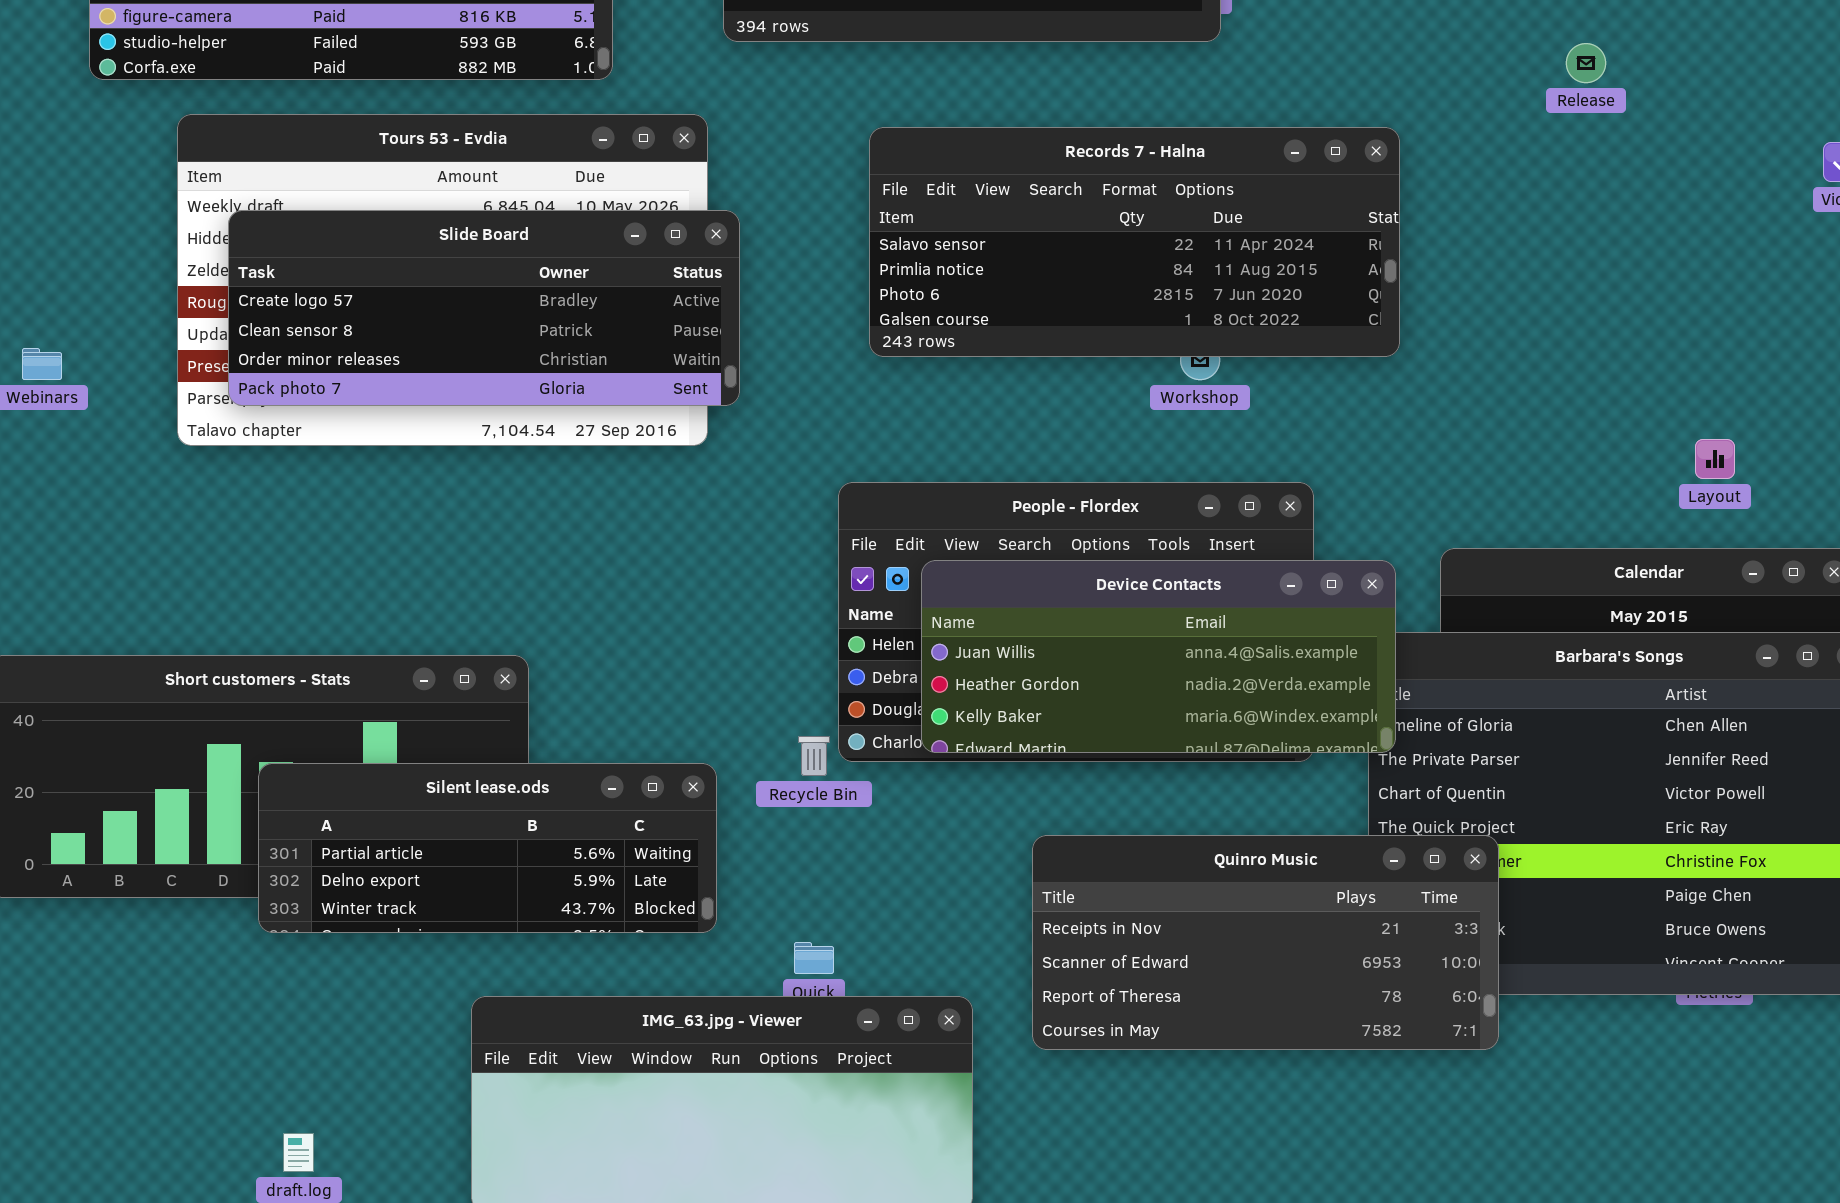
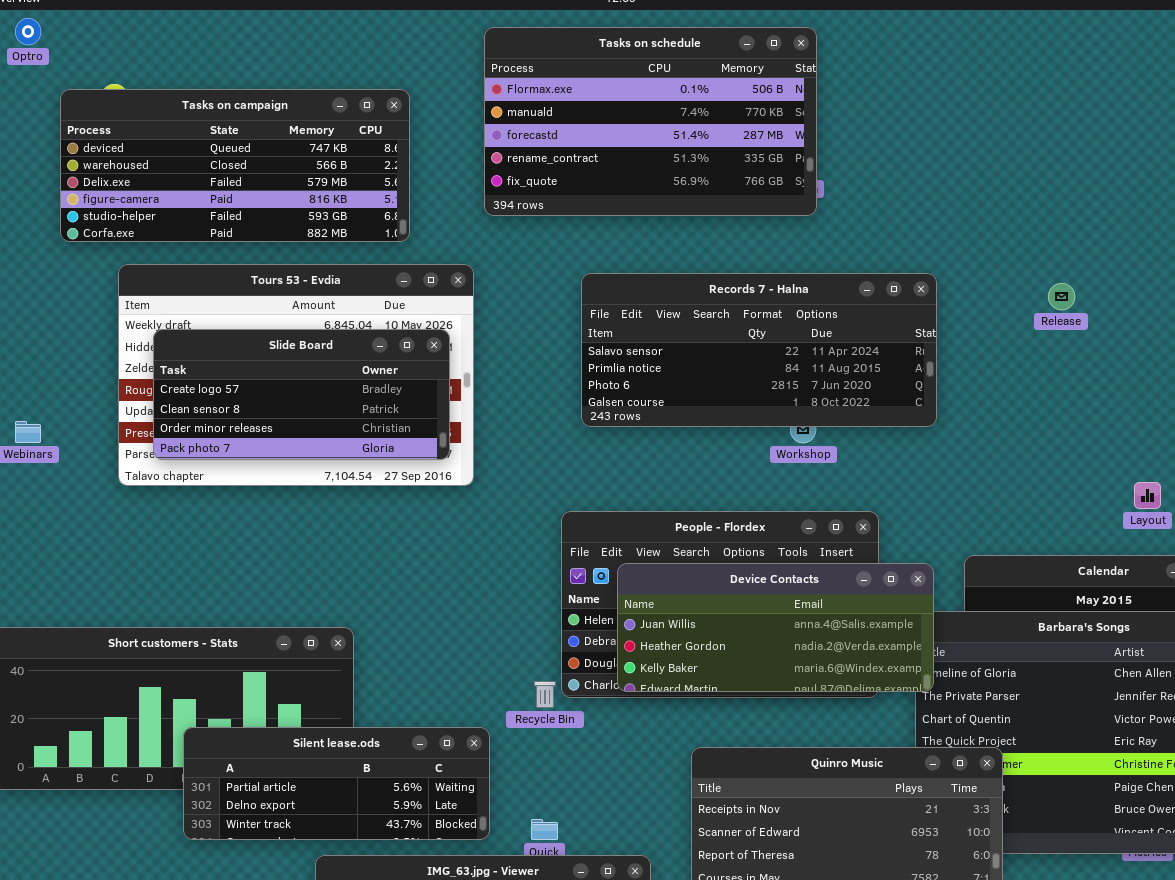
Release: [1566,43,1606,83] -> [1048,283,1075,310], moved
Slide Board: [228,210,740,406] -> [153,329,450,460], resized
Silent lease.ods: [258,763,717,933] -> [183,727,490,840], moved

